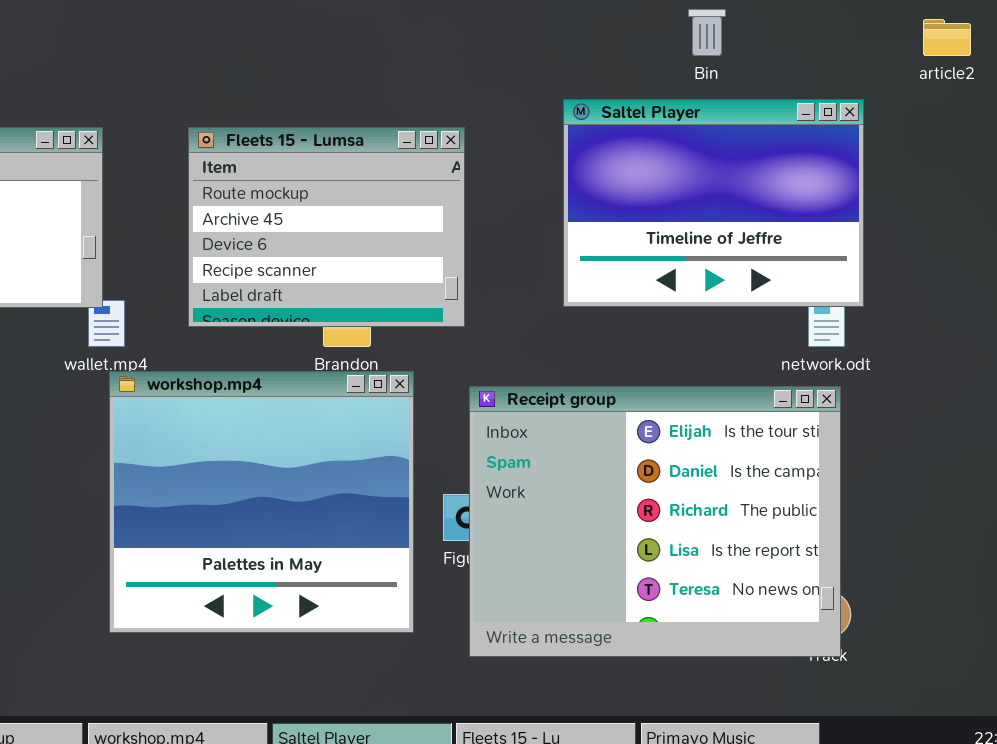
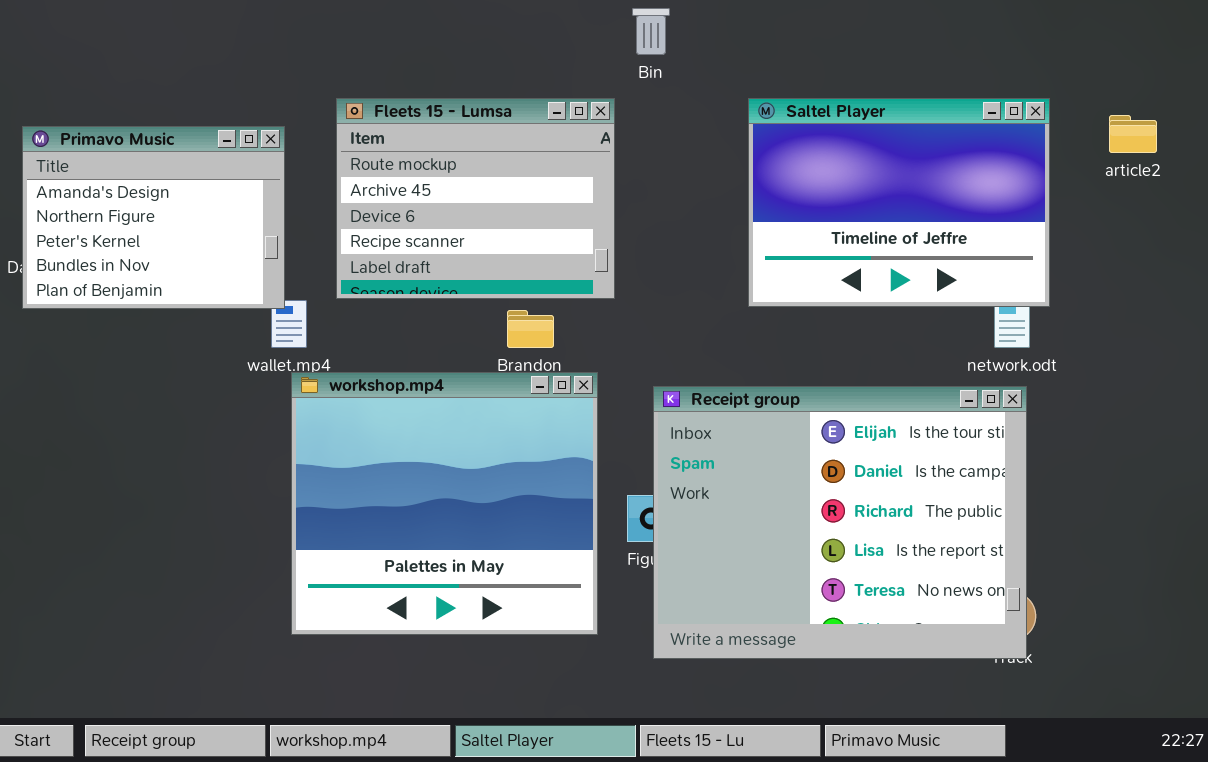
Bin: [688,9,726,56] -> [632,8,670,55], moved
article2: [923,19,971,56] -> [1109,115,1157,153], moved
Fleets 15 - Lumsa: [188,127,465,327] -> [336,98,615,299], moved

